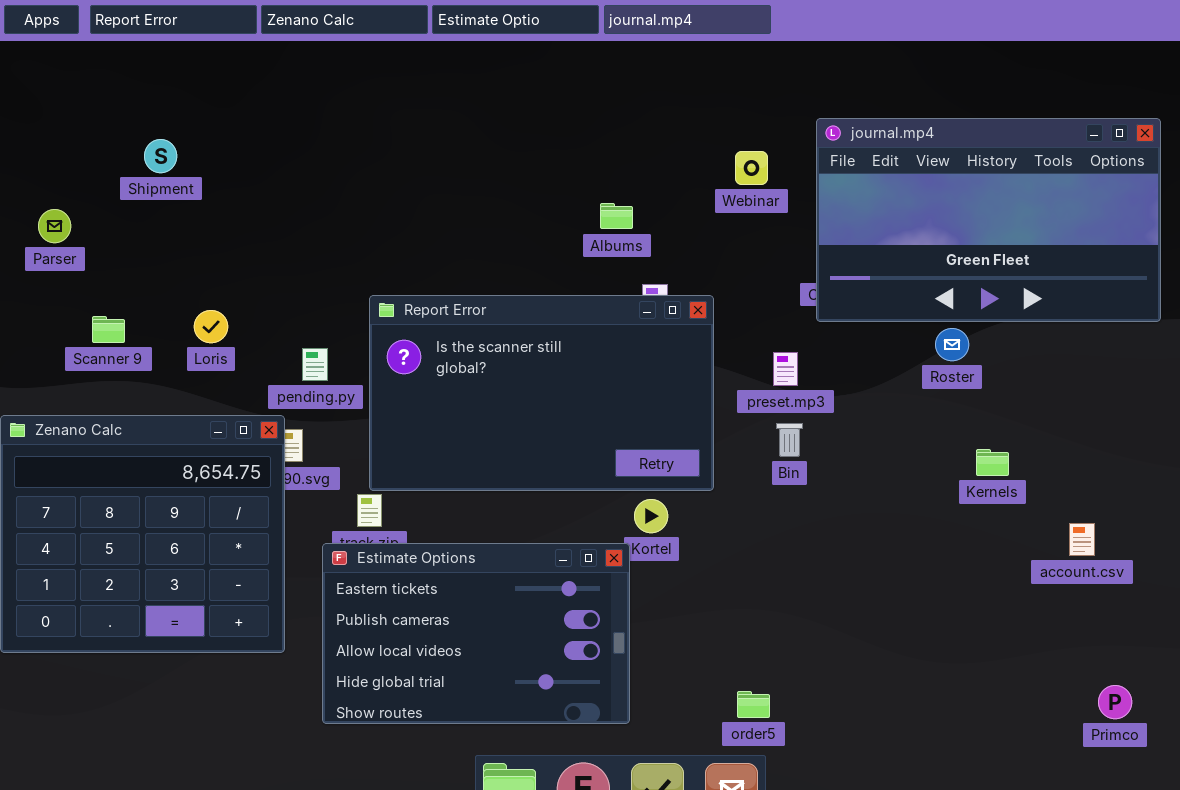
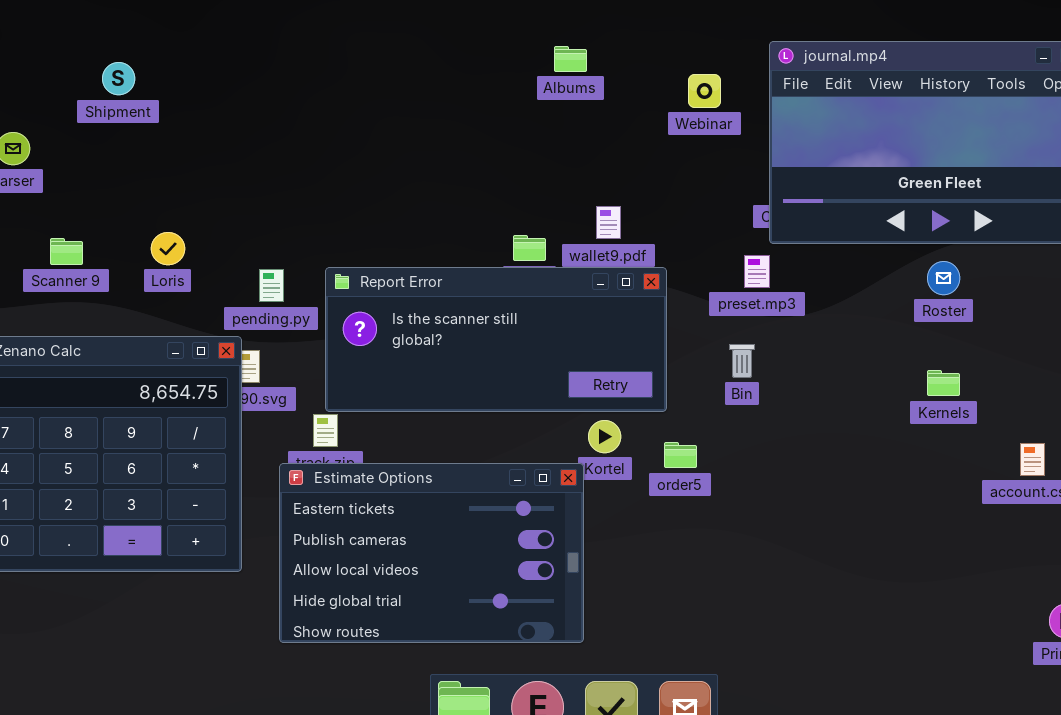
Albums: [600,203,633,229] -> [554,46,587,72], moved
Report Error: [369,295,714,491] -> [325,267,667,412], resized
Roster: [935,328,969,361] -> [927,261,960,295], moved
preset.mp3: [773,352,798,386] -> [744,255,770,288], moved
order5: [737,691,770,718] -> [664,442,697,468], moved

